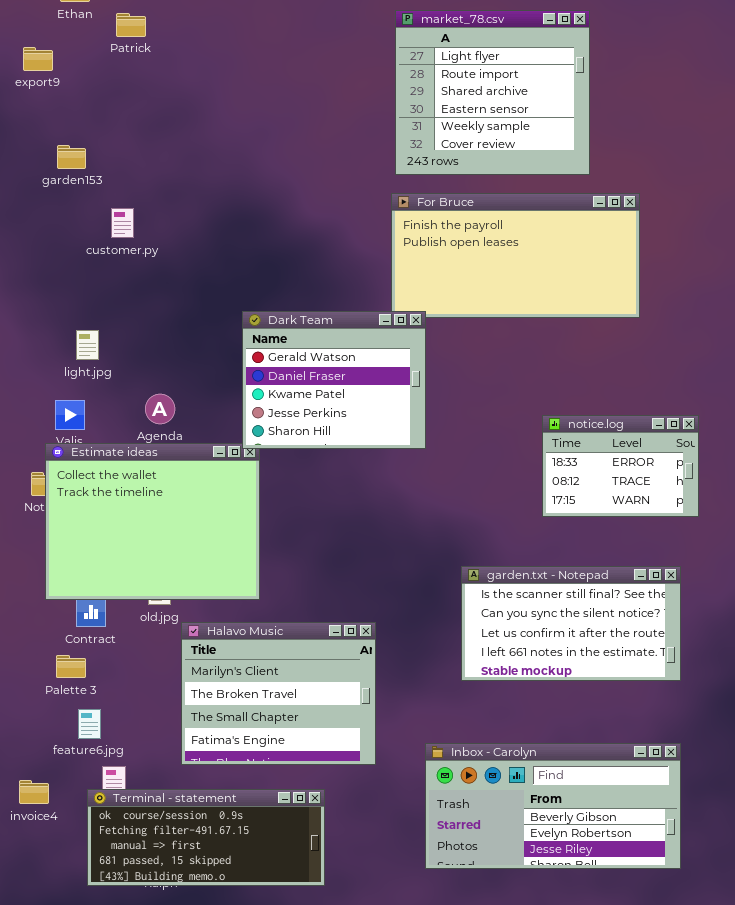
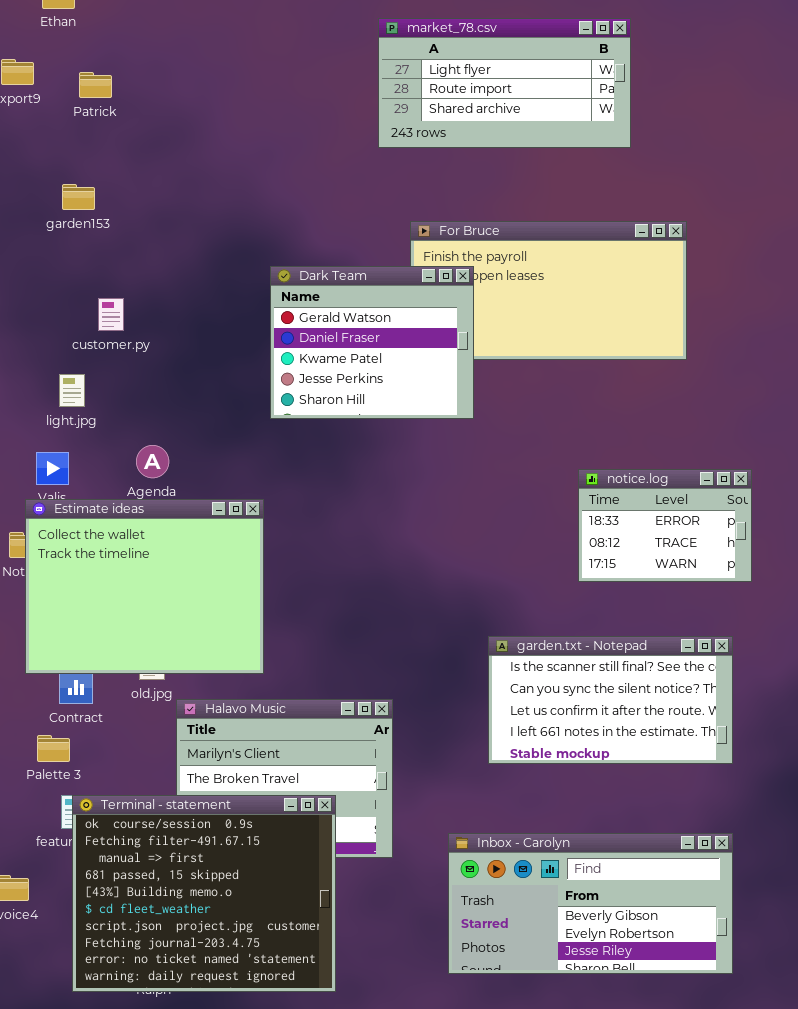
market_78.csv: [395,10,590,175] -> [378,18,631,148], resized
Patrick: [116,13,146,37] -> [79,72,112,98], moved
garden153: [57,145,86,169] -> [62,184,95,210], moved
customer.py: [111,208,134,238] -> [98,298,124,331], moved
Dark Team: [242,311,426,449] -> [270,266,474,419], moved
Terminal - statement: [87,789,325,886] -> [72,795,336,992], resized

